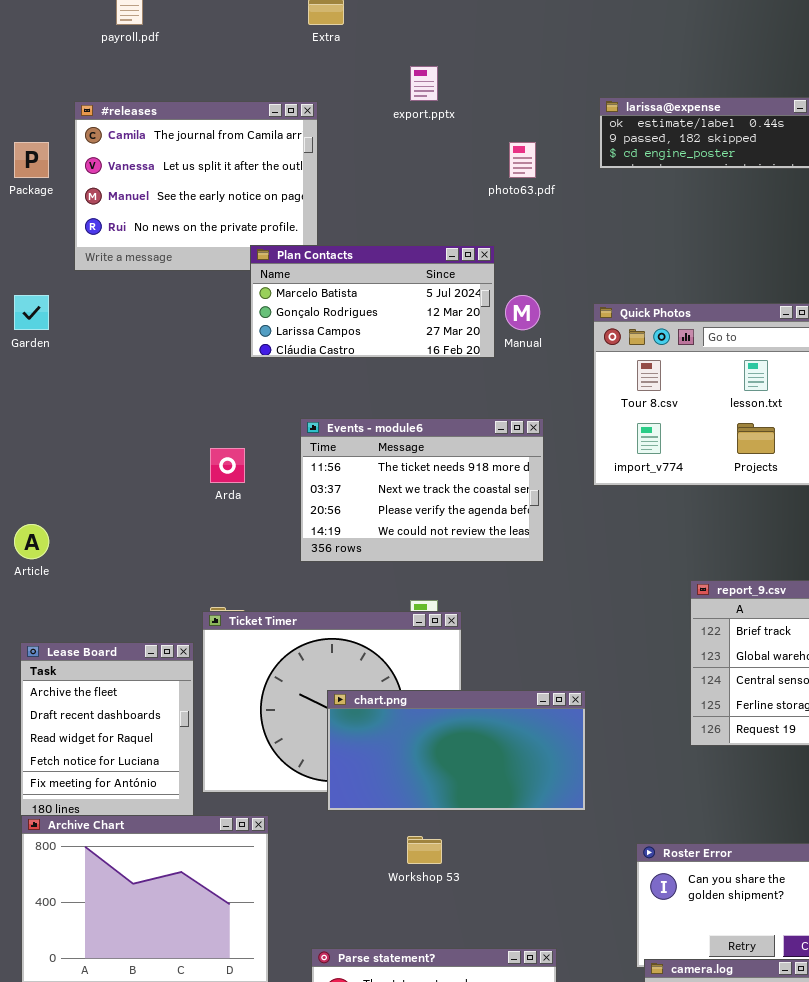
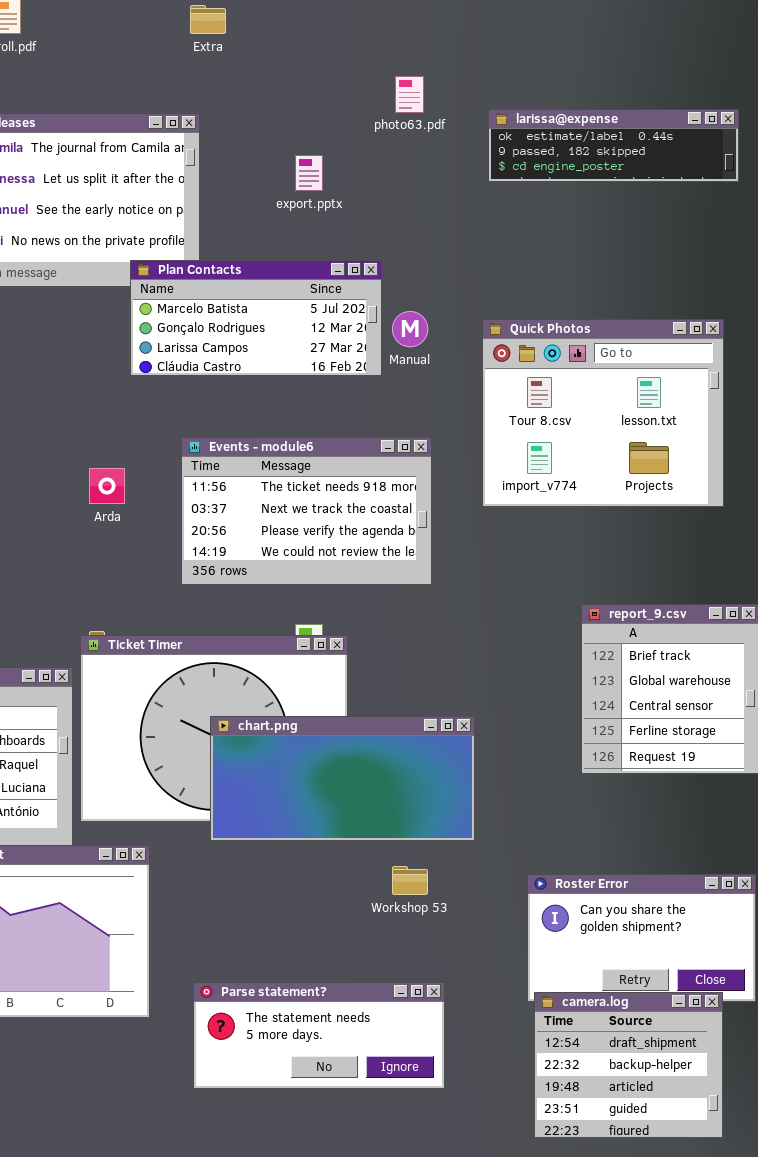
export.pptx: [410,66,438,101] -> [295,155,323,191], moved
photo63.pdf: [509,142,536,178] -> [395,76,424,113], moved
Workshop 53: [407,836,442,864] -> [392,866,428,895], moved

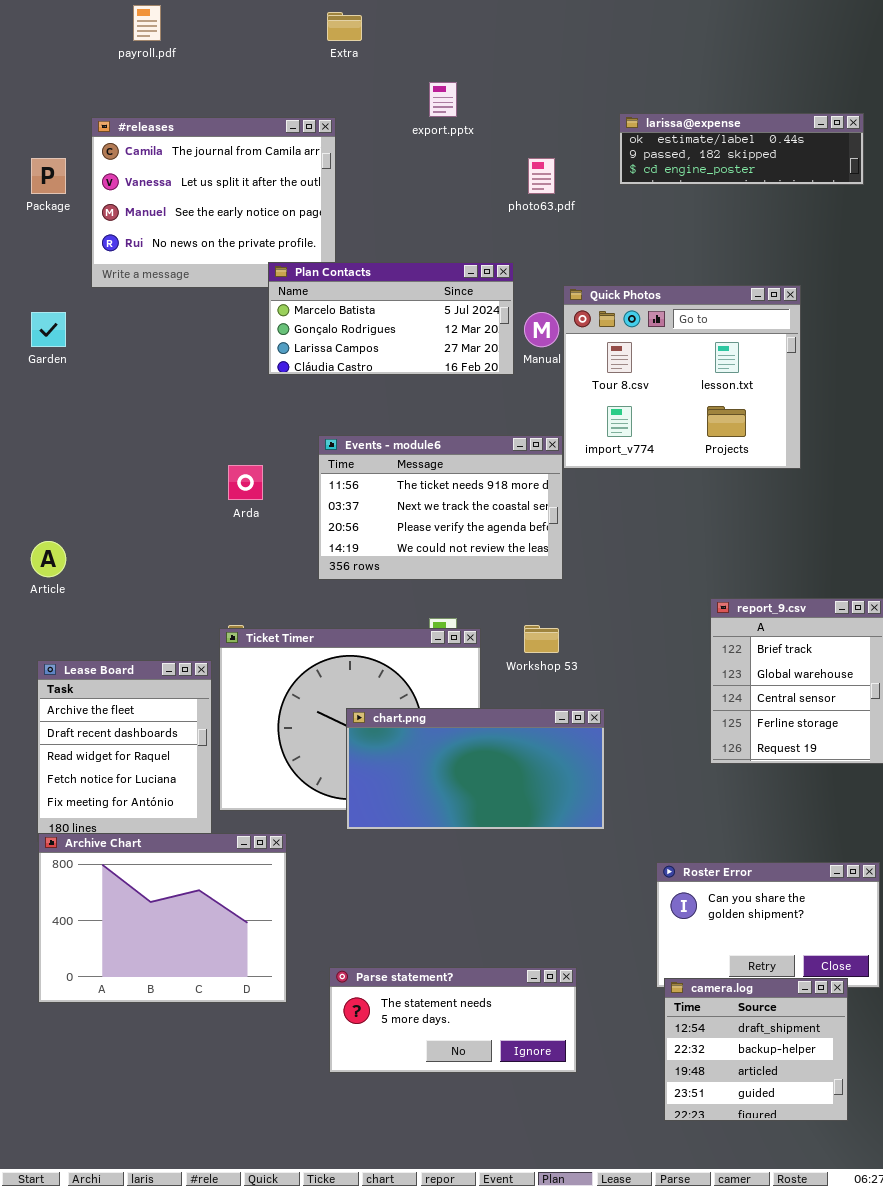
photo63.pdf: [395,76,424,113] -> [528,158,555,194], moved
export.pptx: [295,155,323,191] -> [429,82,457,117], moved
Quick Photos: [482,319,724,507] -> [563,285,801,469], moved
Workshop 53: [392,866,428,895] -> [524,625,559,653], moved

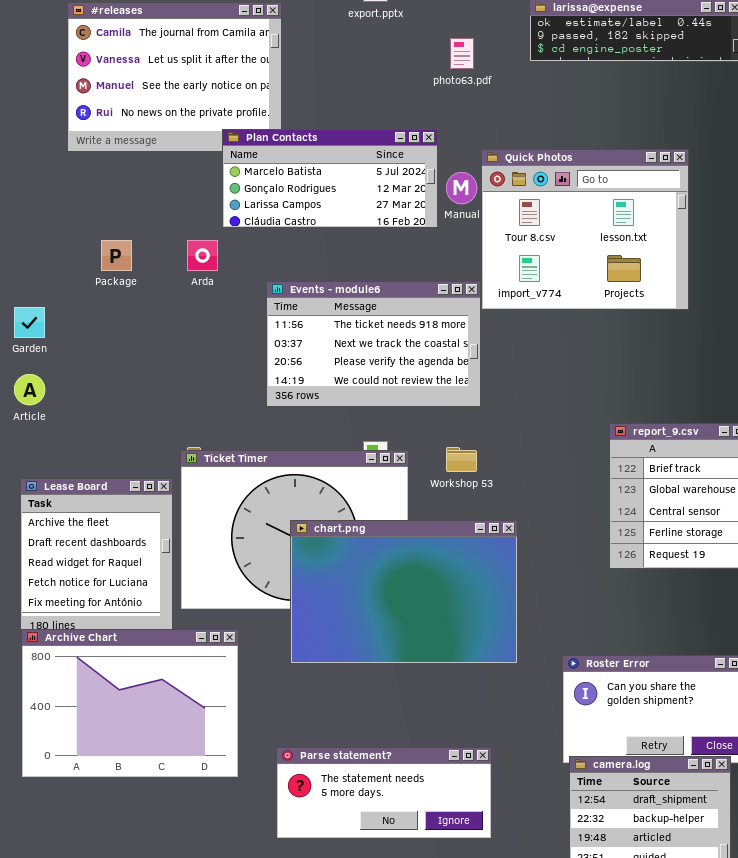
Package: [31,158,66,194] -> [101,240,132,271], moved
Garden: [31,312,66,347] -> [14,307,45,338], moved
Arda: [228,465,263,500] -> [187,240,218,271], moved
chart.png: [346,708,605,830] -> [290,520,518,664], resized

